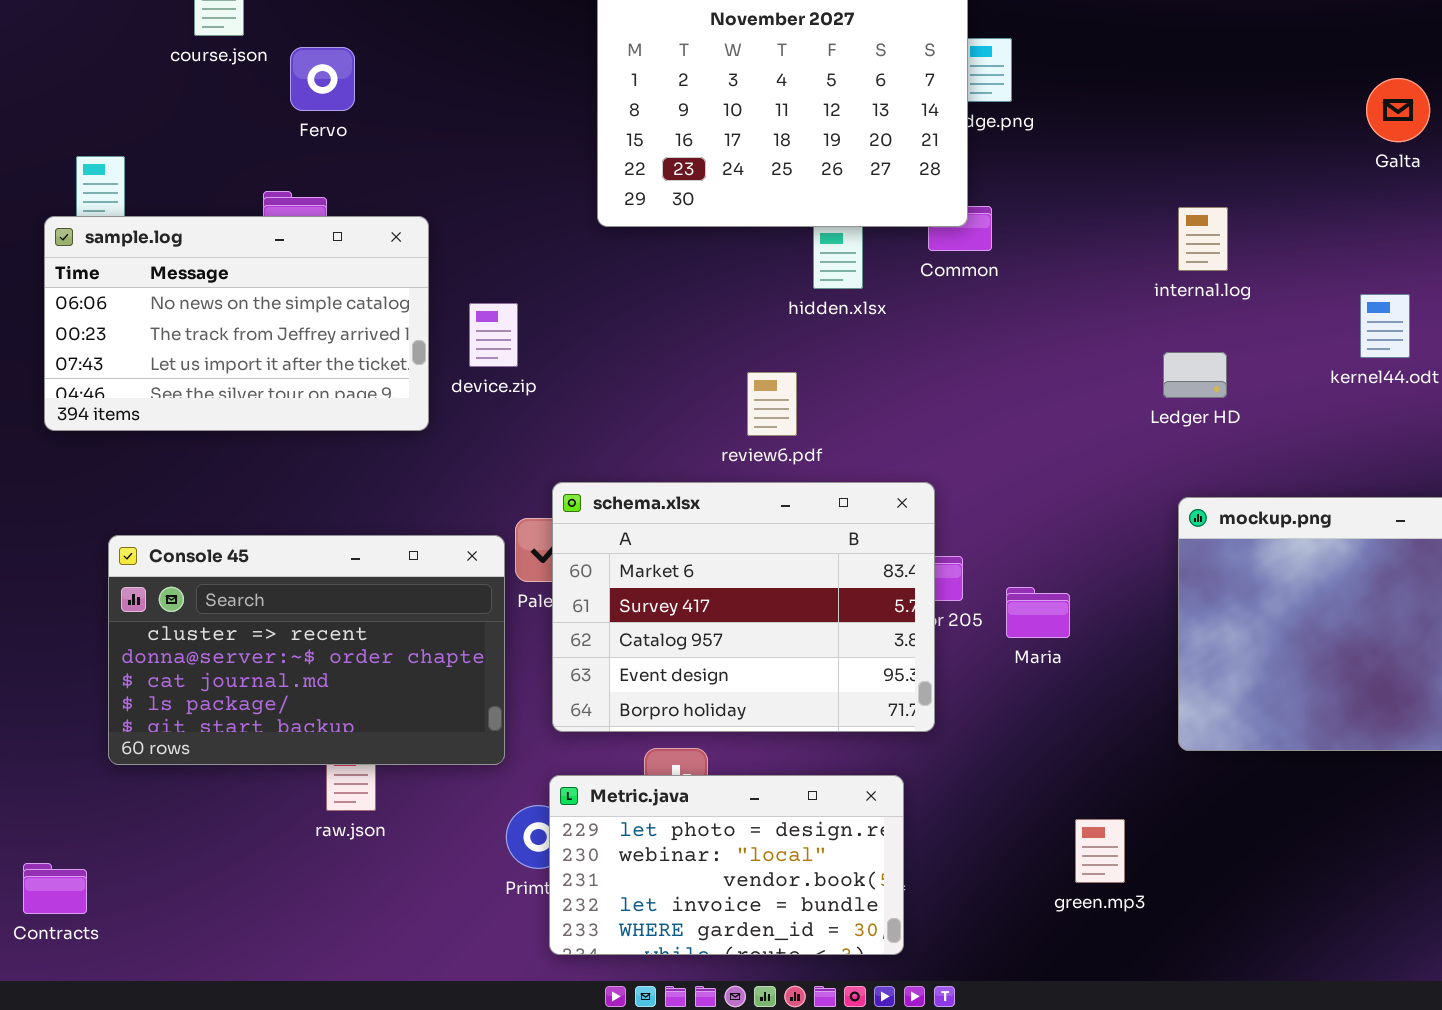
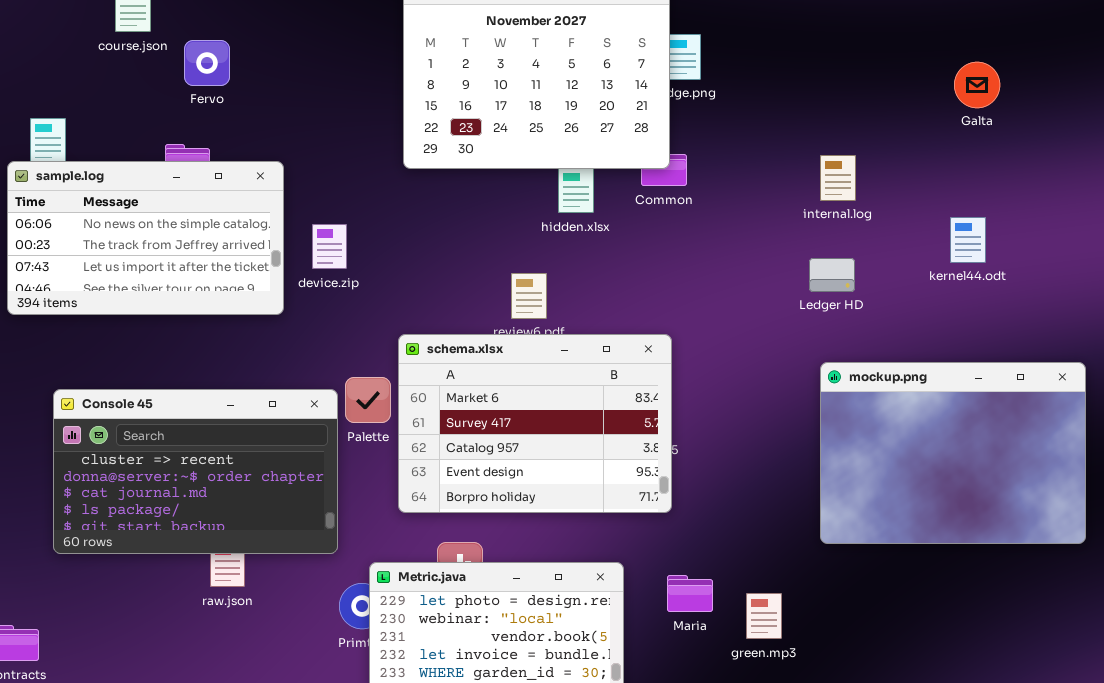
schema.xlsx: [552,482,935,732] -> [398,334,672,513], moved
Maria: [1006,587,1070,638] -> [667,575,713,612], moved

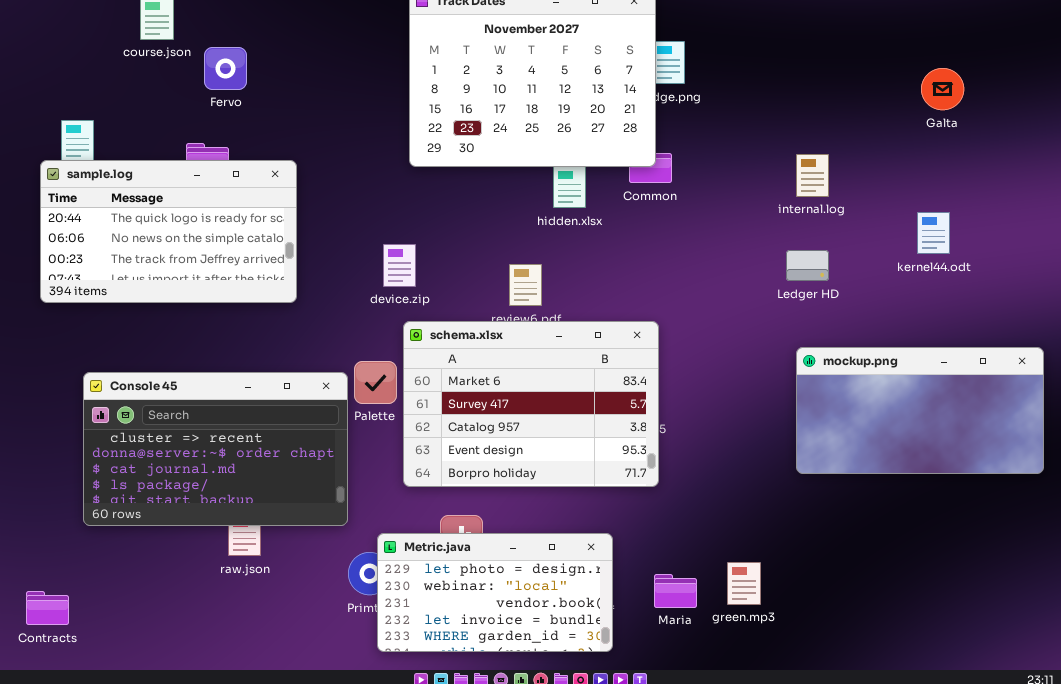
sample.log: [7,161,284,315] -> [40,160,297,303], scrolled up 1 row
device.zip: [312,224,347,269] -> [383,244,416,287], moved
mockup.png: [820,362,1086,544] -> [796,347,1044,474], resized
Maria: [667,575,713,612] -> [654,574,697,608], moved

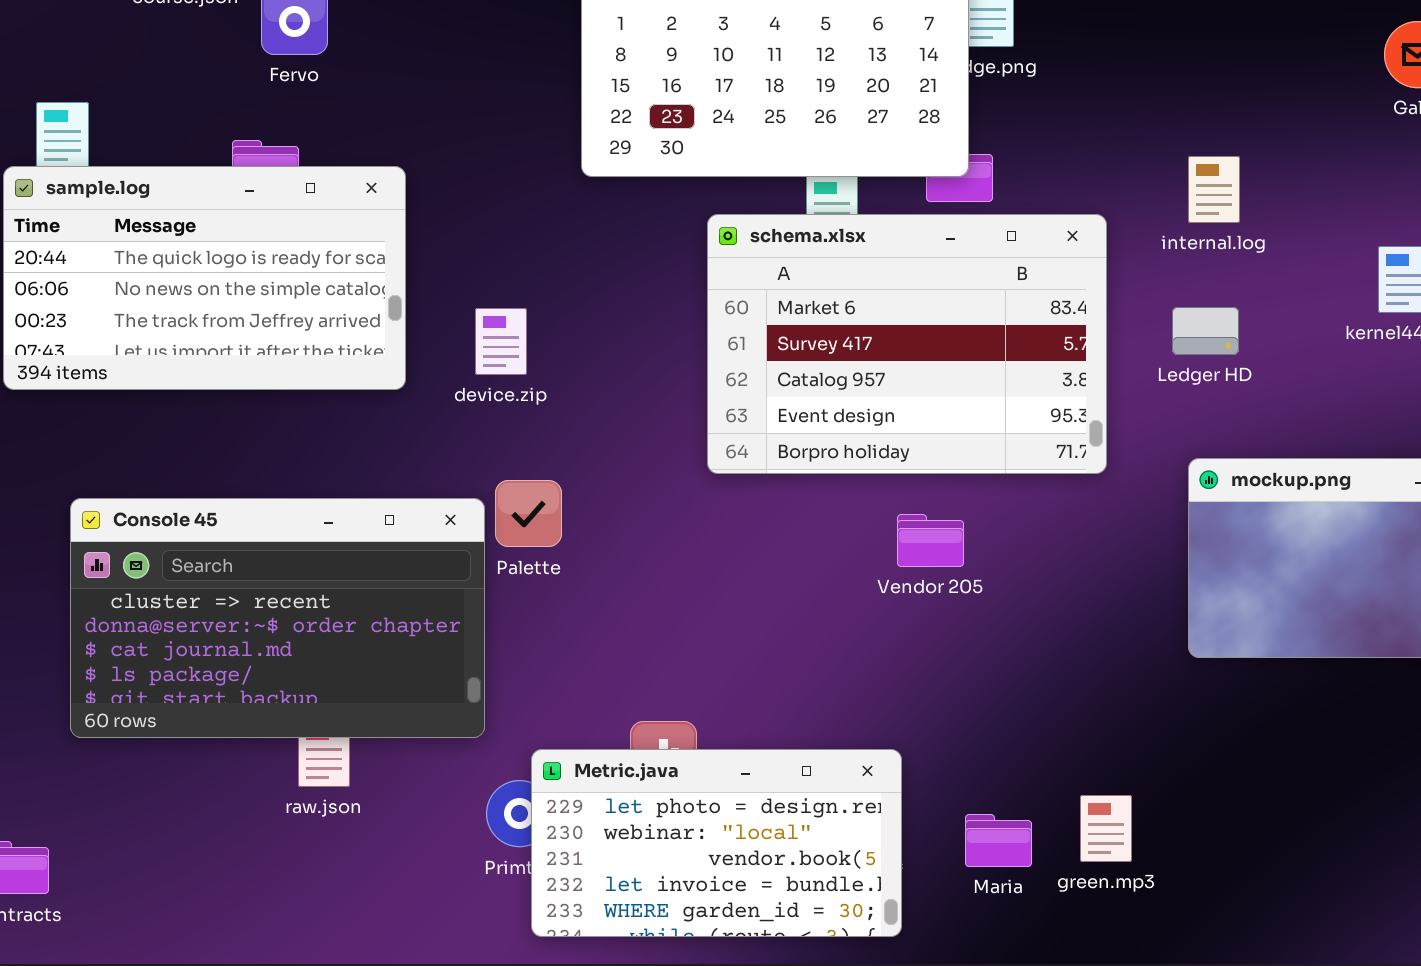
device.zip: [383,244,416,287] -> [475,308,527,375], moved
schema.xlsx: [403,321,659,487] -> [707,214,1107,474], moved

